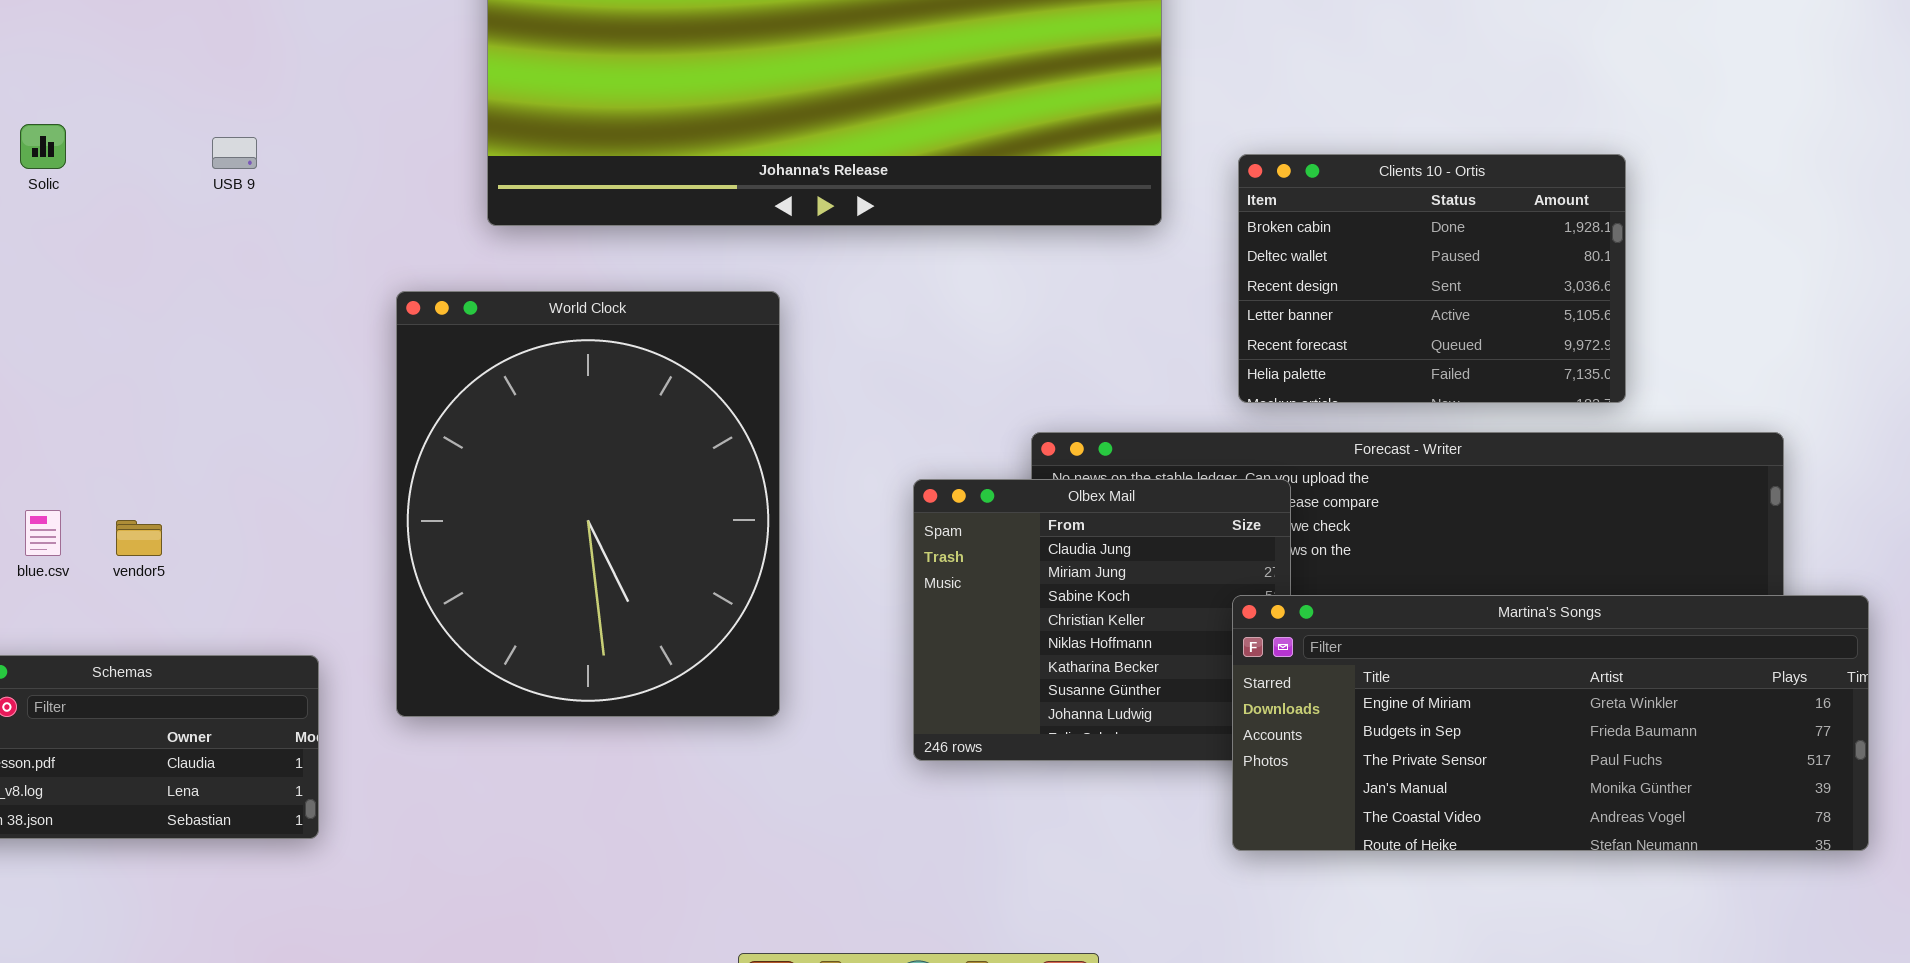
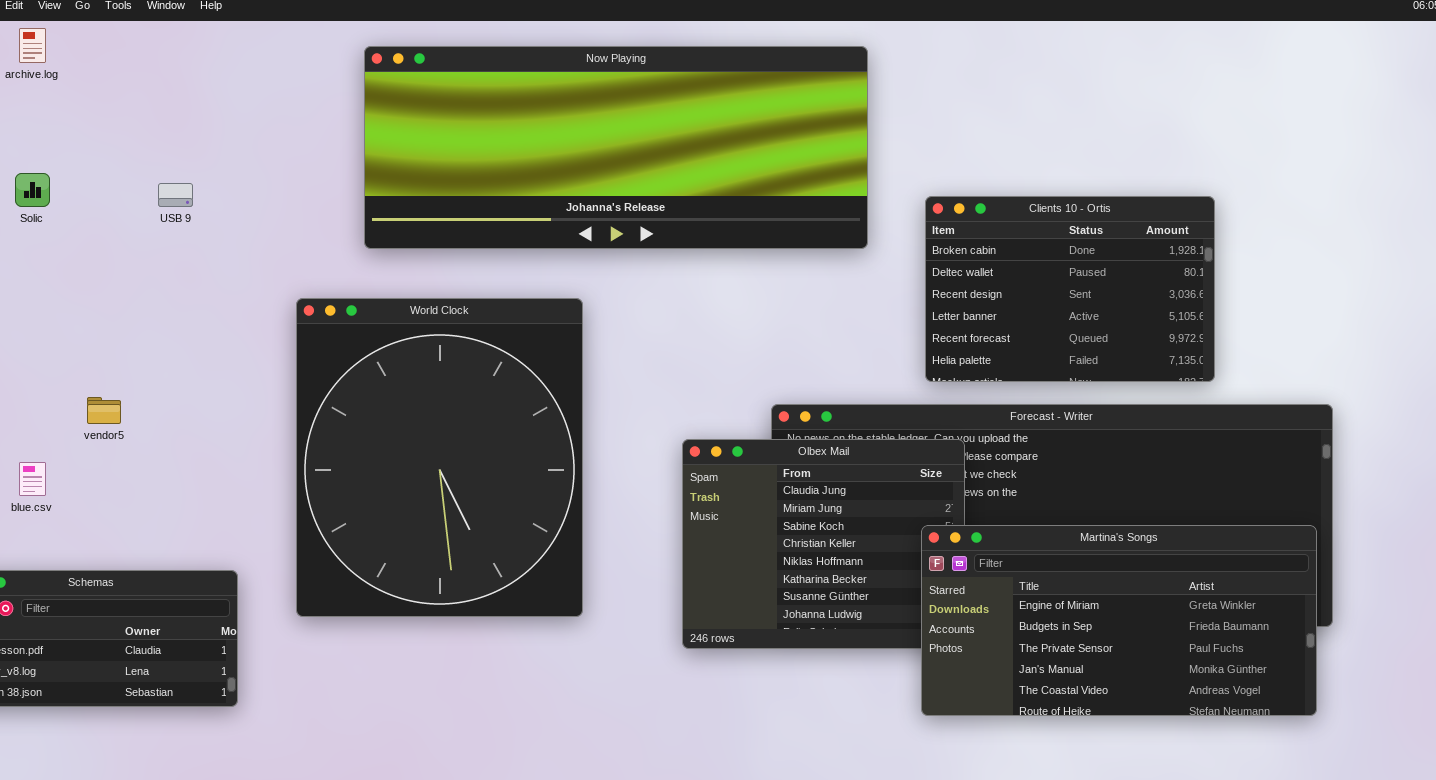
vendor5: [116,520,162,556] -> [87,397,121,424], moved
Martina's Songs: [1232,595,1869,851] -> [921,525,1317,716], resized

